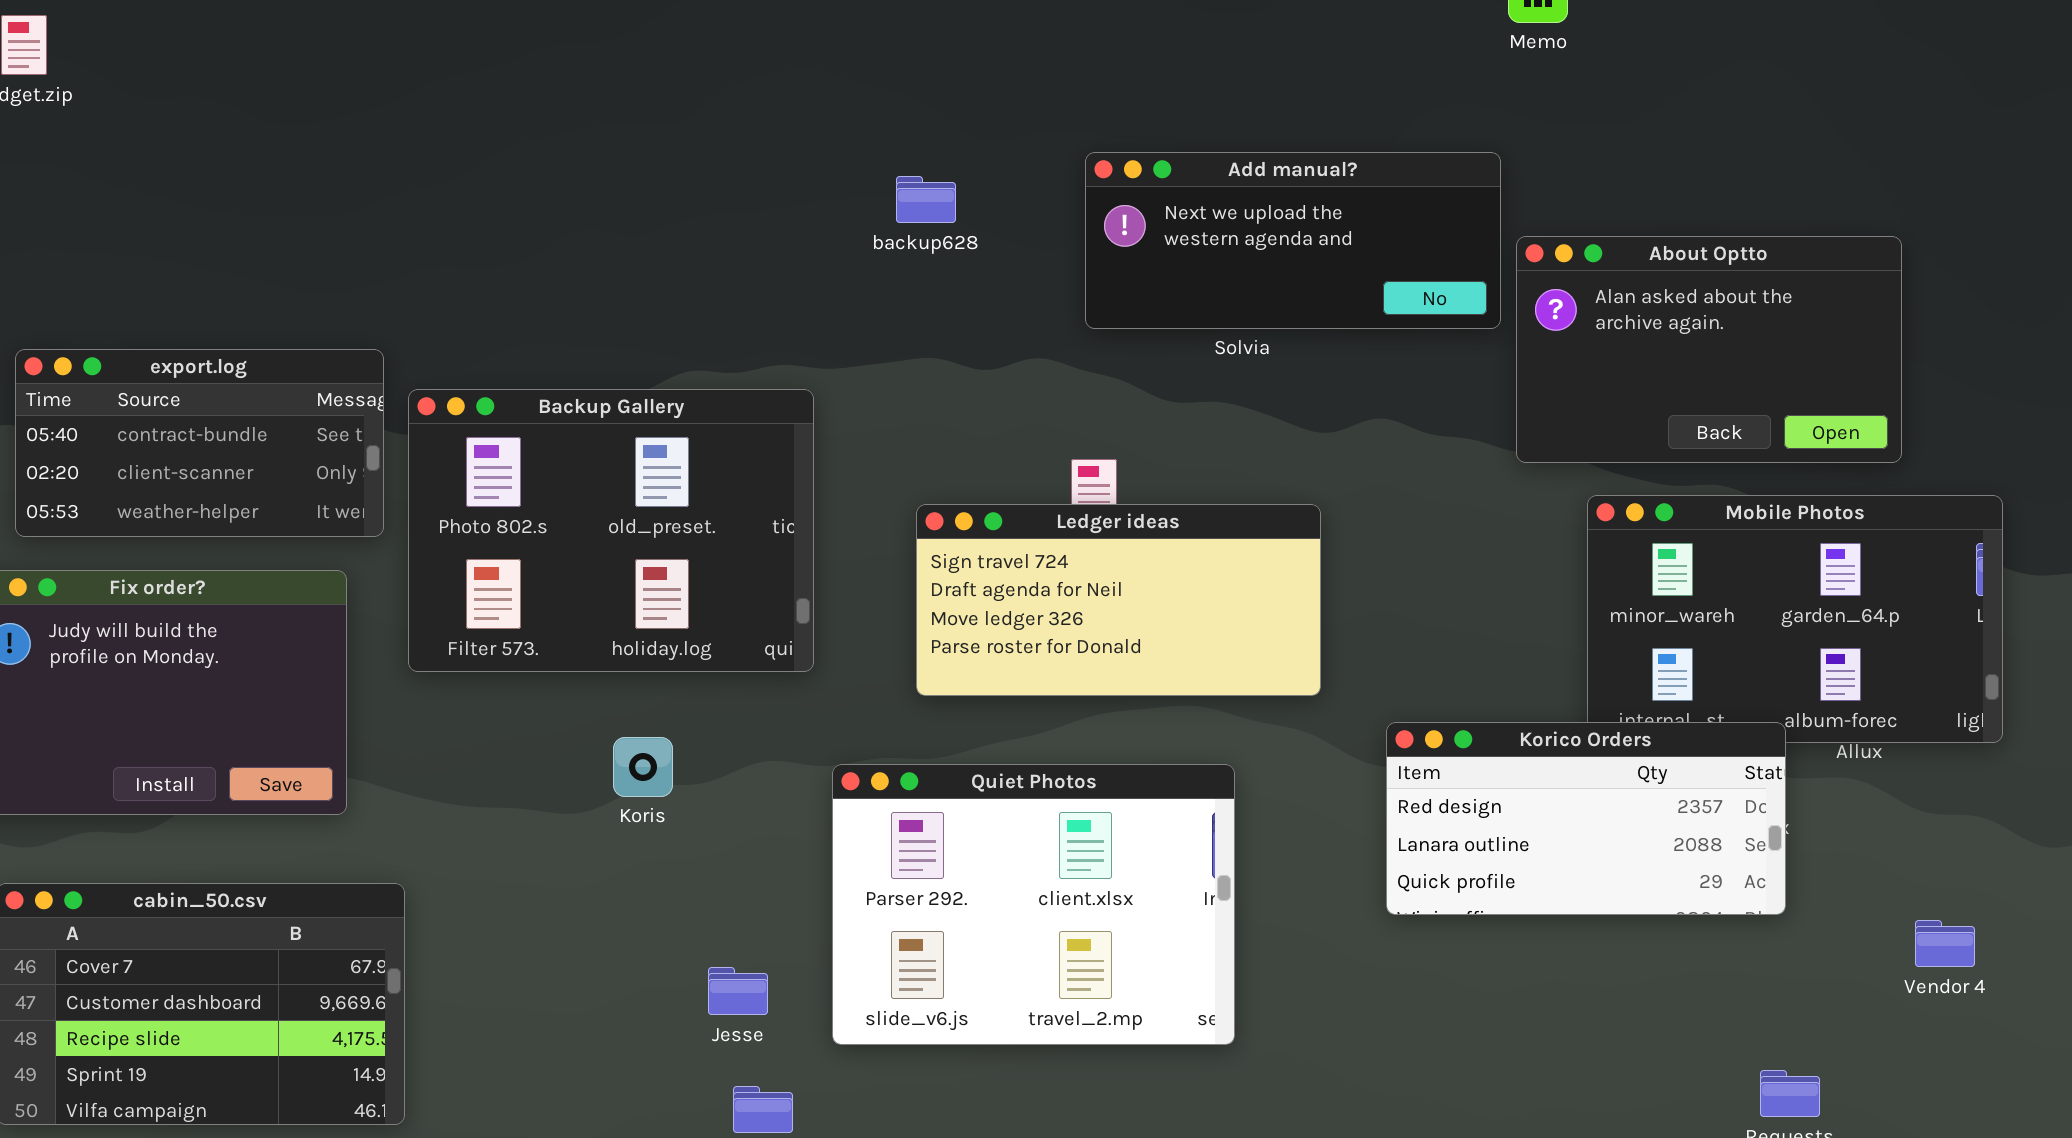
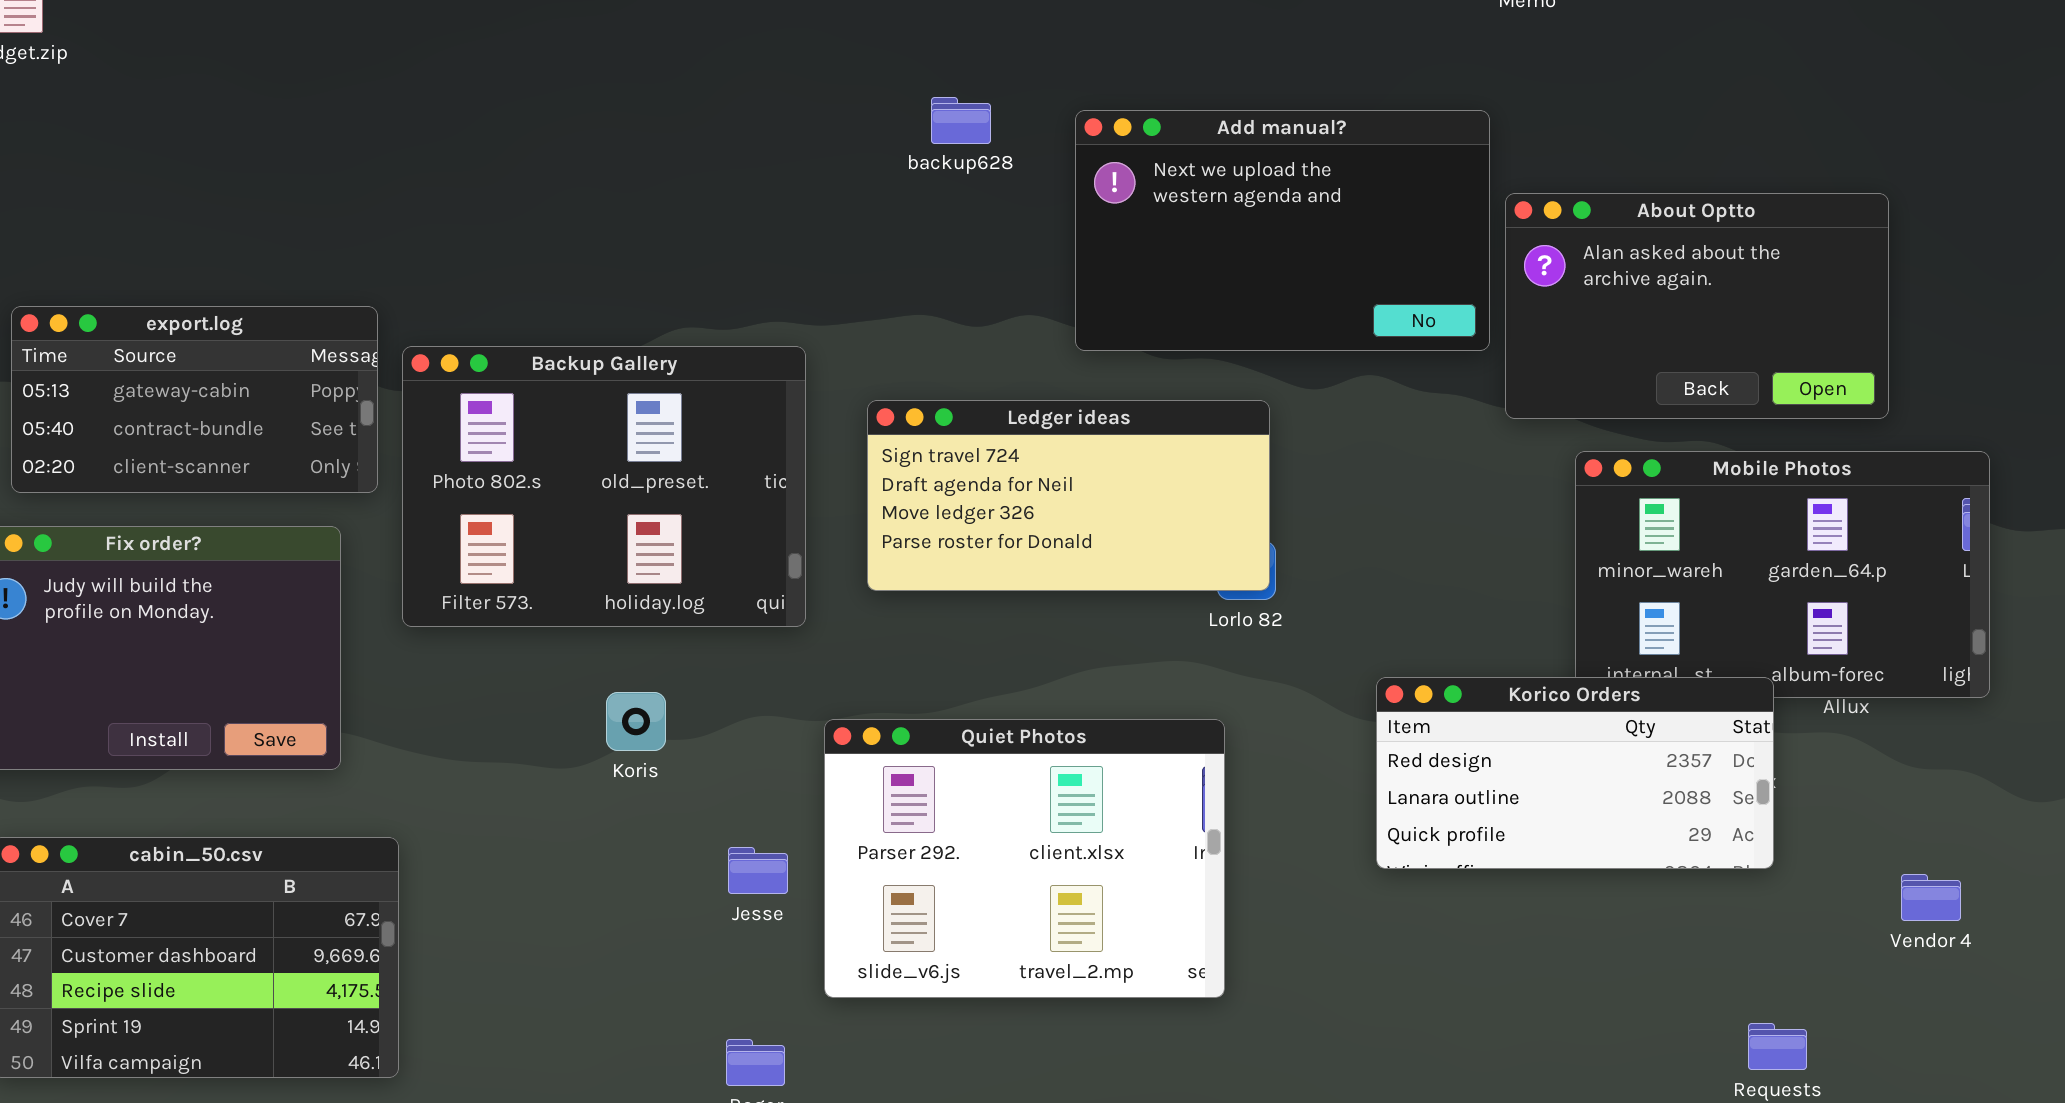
Add manual?: [1085,152,1501,329] -> [1075,110,1490,351], resized
backup628: [896,176,956,223] -> [931,97,991,144], moved
export.log: [15,349,384,537] -> [11,306,378,493], scrolled up 1 row
Ledger ideas: [916,504,1321,696] -> [867,400,1270,591], moved
Jesse: [708,967,768,1015] -> [728,847,788,894], moved

